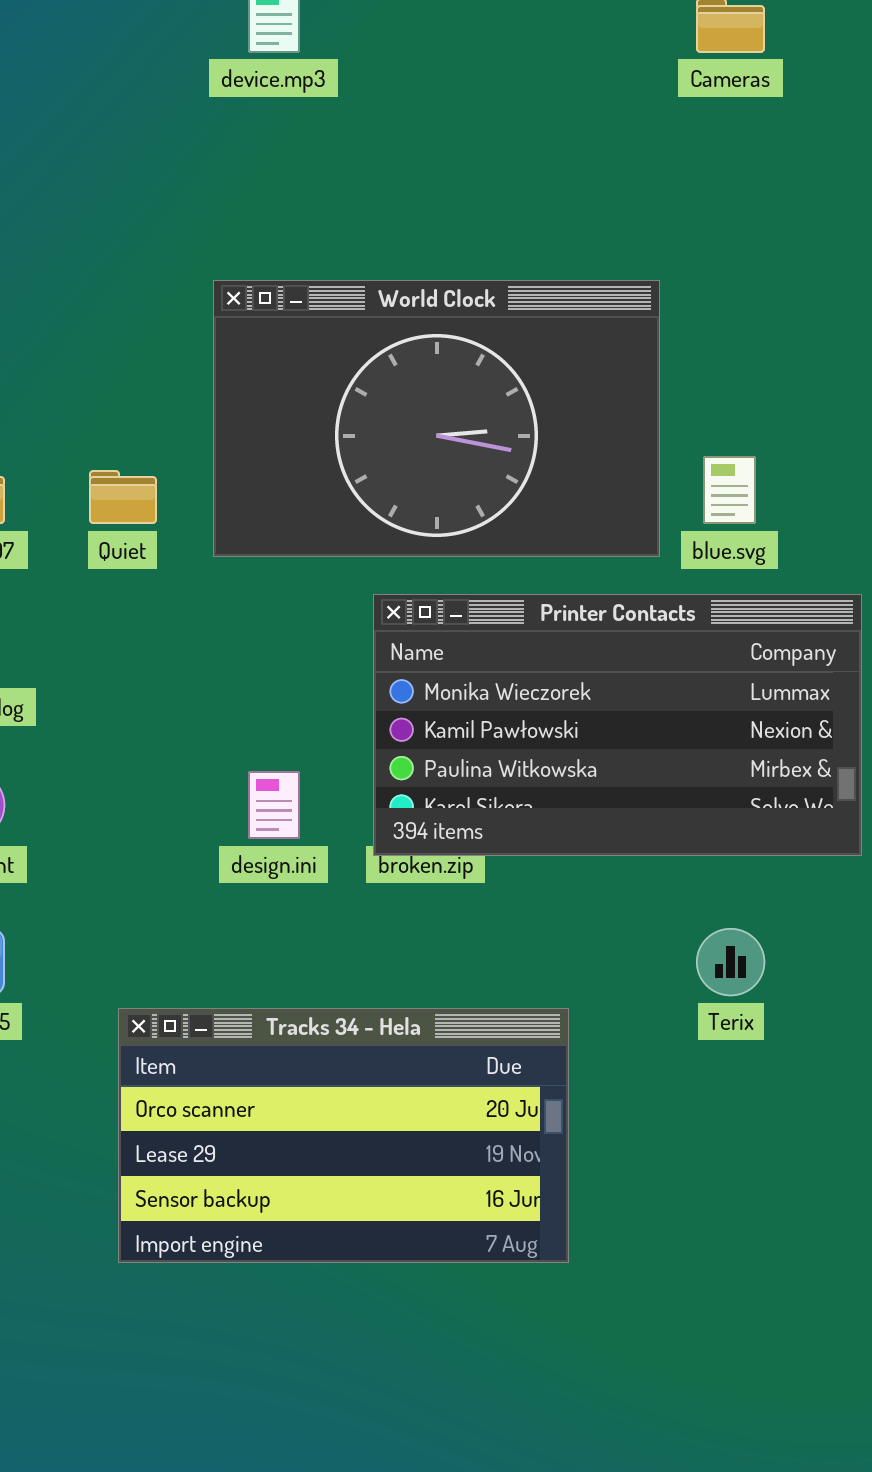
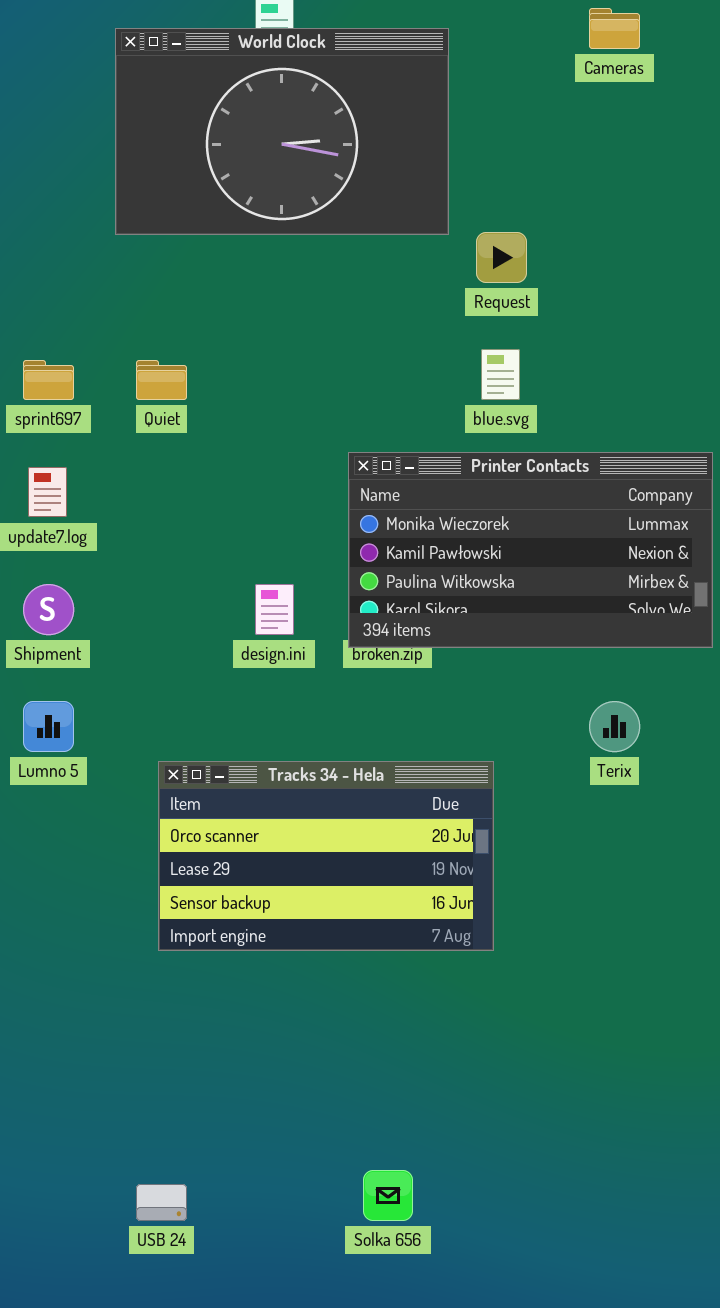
World Clock: [213,280,660,557] -> [115,28,449,235], moved
blue.svg: [703,456,756,524] -> [481,349,520,400], moved

